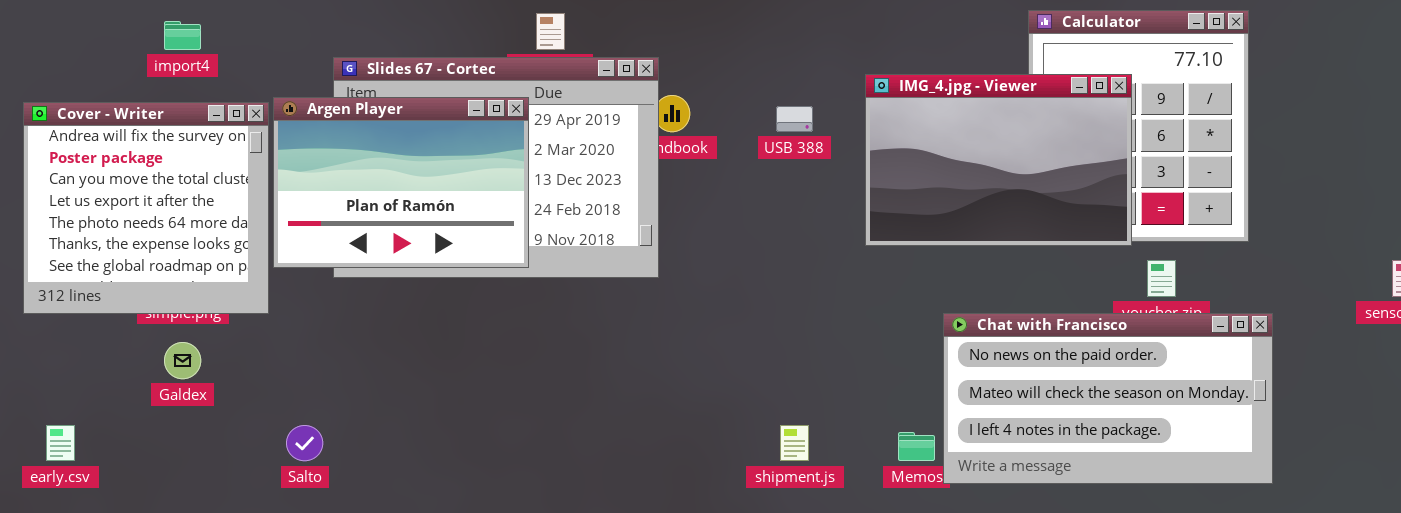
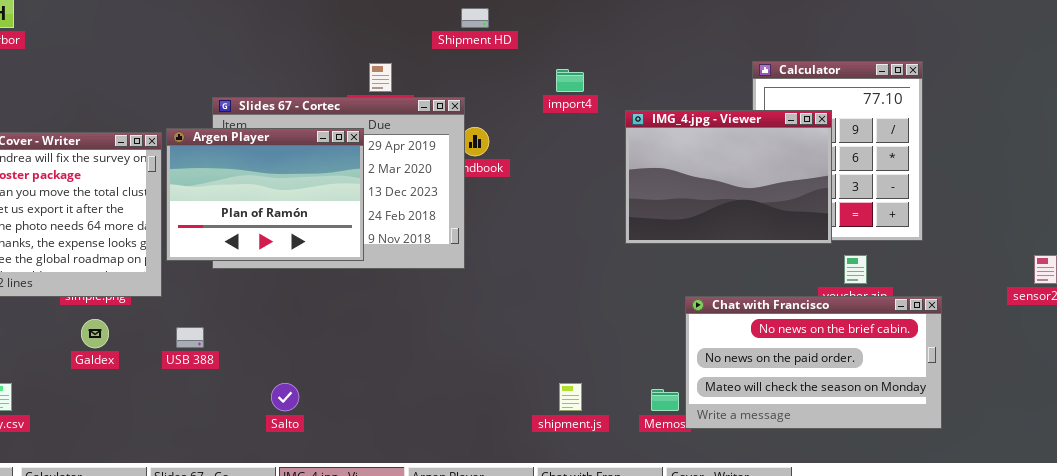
import4: [164,21,201,50] -> [556,69,584,92], moved
USB 388: [776,106,813,132] -> [176,327,204,348], moved
Chat with Francisco: [943,313,1273,484] -> [685,296,942,429], scrolled up 1 row
Salto: [286,425,323,461] -> [271,383,299,411], moved

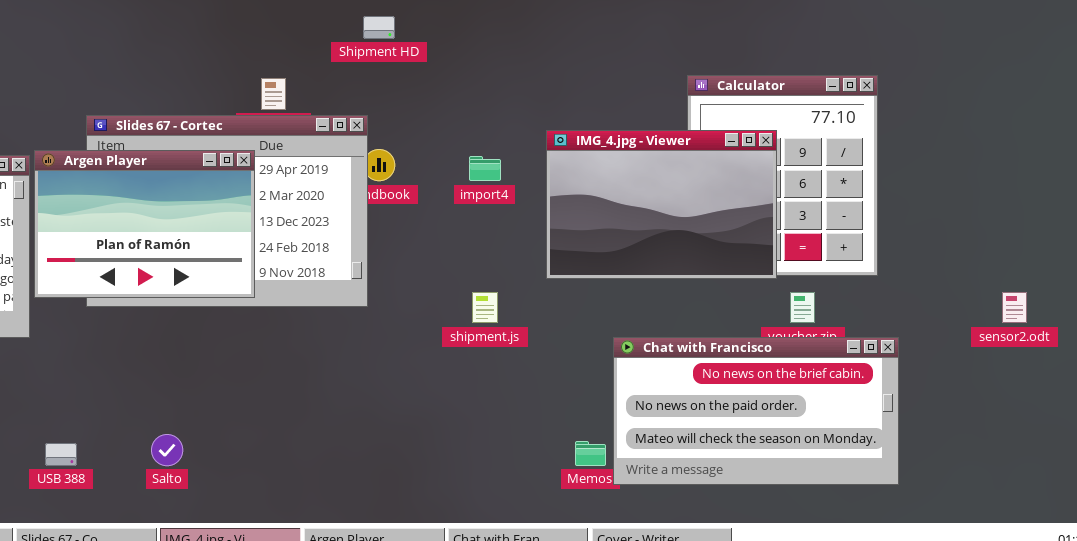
import4: [556,69,584,92] -> [469,156,501,181], moved
USB 388: [176,327,204,348] -> [45,443,77,466], moved
shipment.js: [559,383,582,411] -> [472,292,498,323], moved

